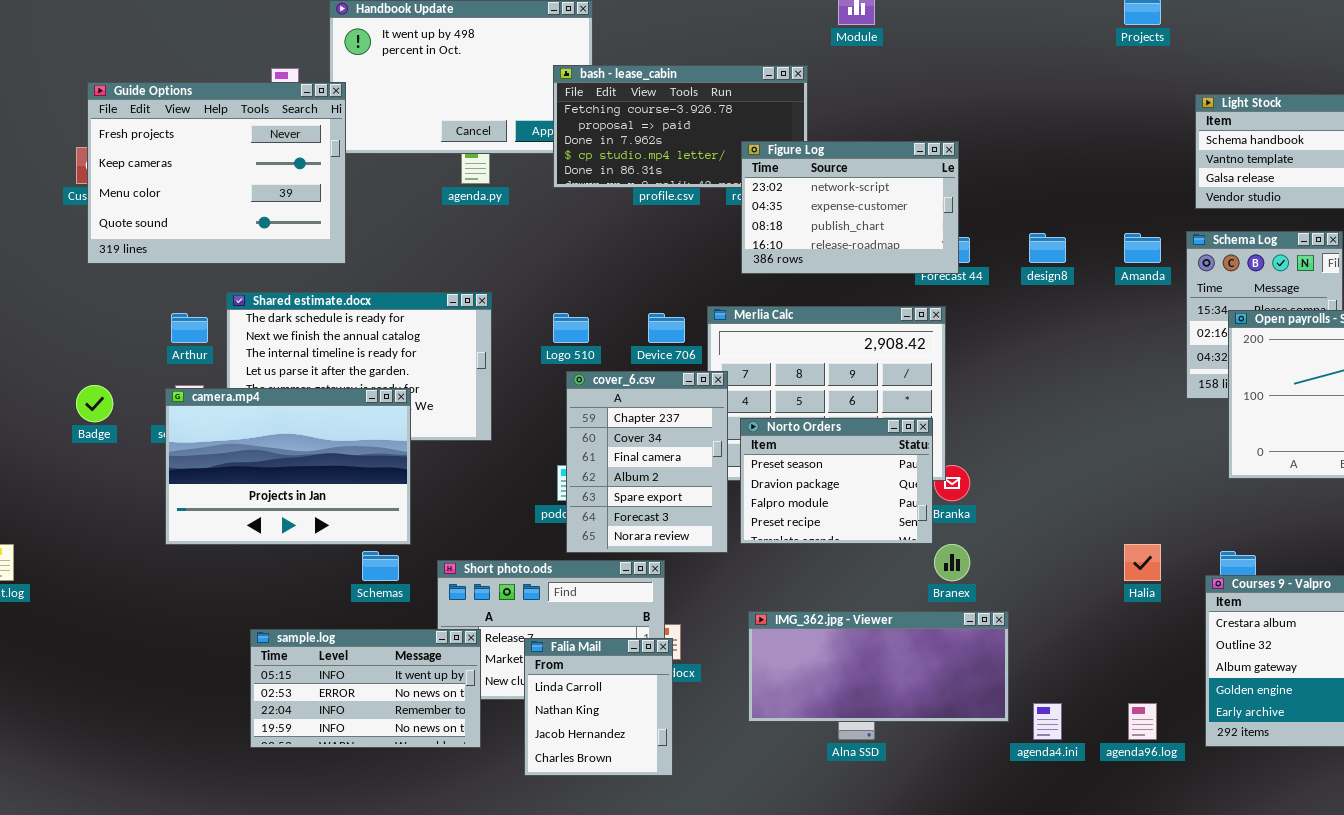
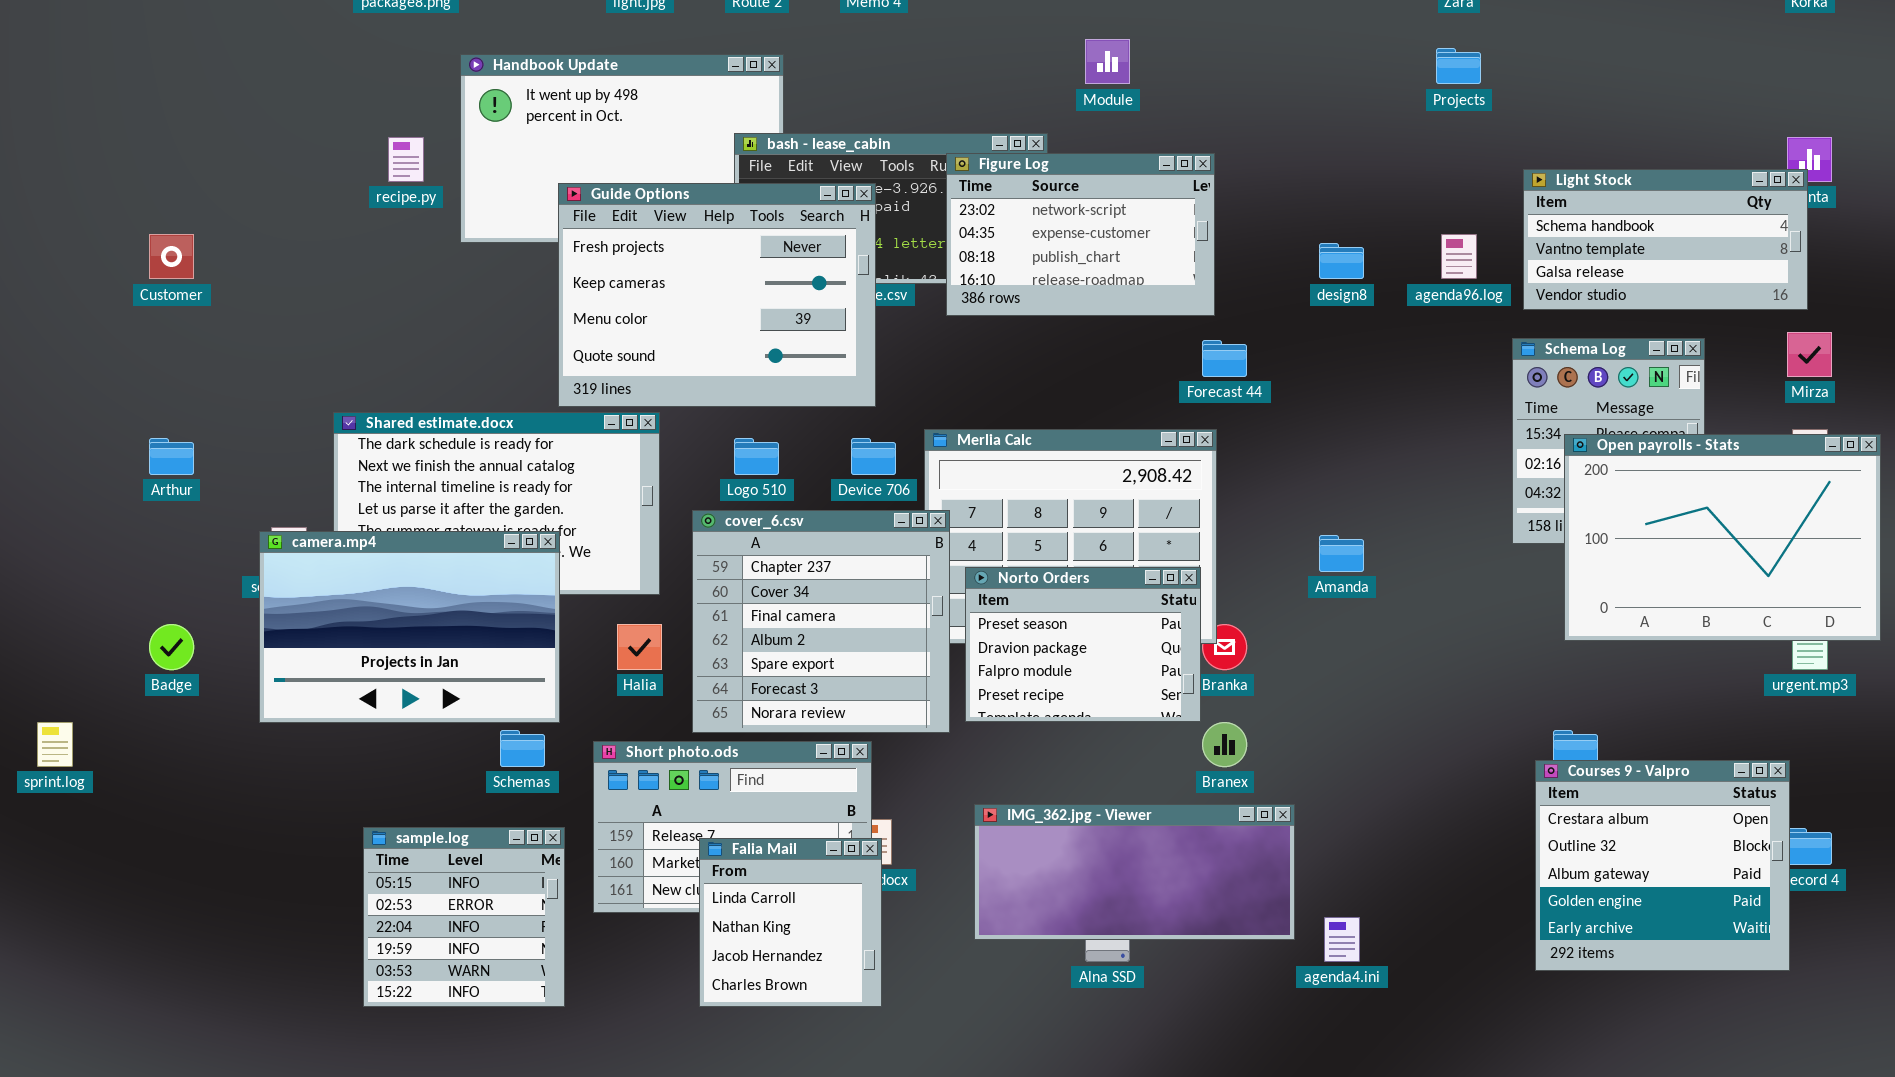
Guide Options: [87,82,346,264] -> [558,183,876,407], moved
Figure Log: [741,141,959,274] -> [946,153,1215,316], moved
design8: [1029,233,1066,263] -> [1319,243,1364,279], moved
Amanda: [1124,233,1161,263] -> [1319,535,1364,572], moved
Arthur: [171,313,208,343] -> [149,438,194,475], moved
cover_6.csv: [566,371,728,553] -> [692,510,950,733], resized
Badge: [76,385,113,422] -> [149,624,194,670], moved
Halia: [1124,544,1161,581] -> [617,624,662,670], moved
sample.log: [250,629,481,748] -> [363,827,565,1007], resized
agenda96.log: [1128,703,1157,740] -> [1441,234,1477,279], moved

